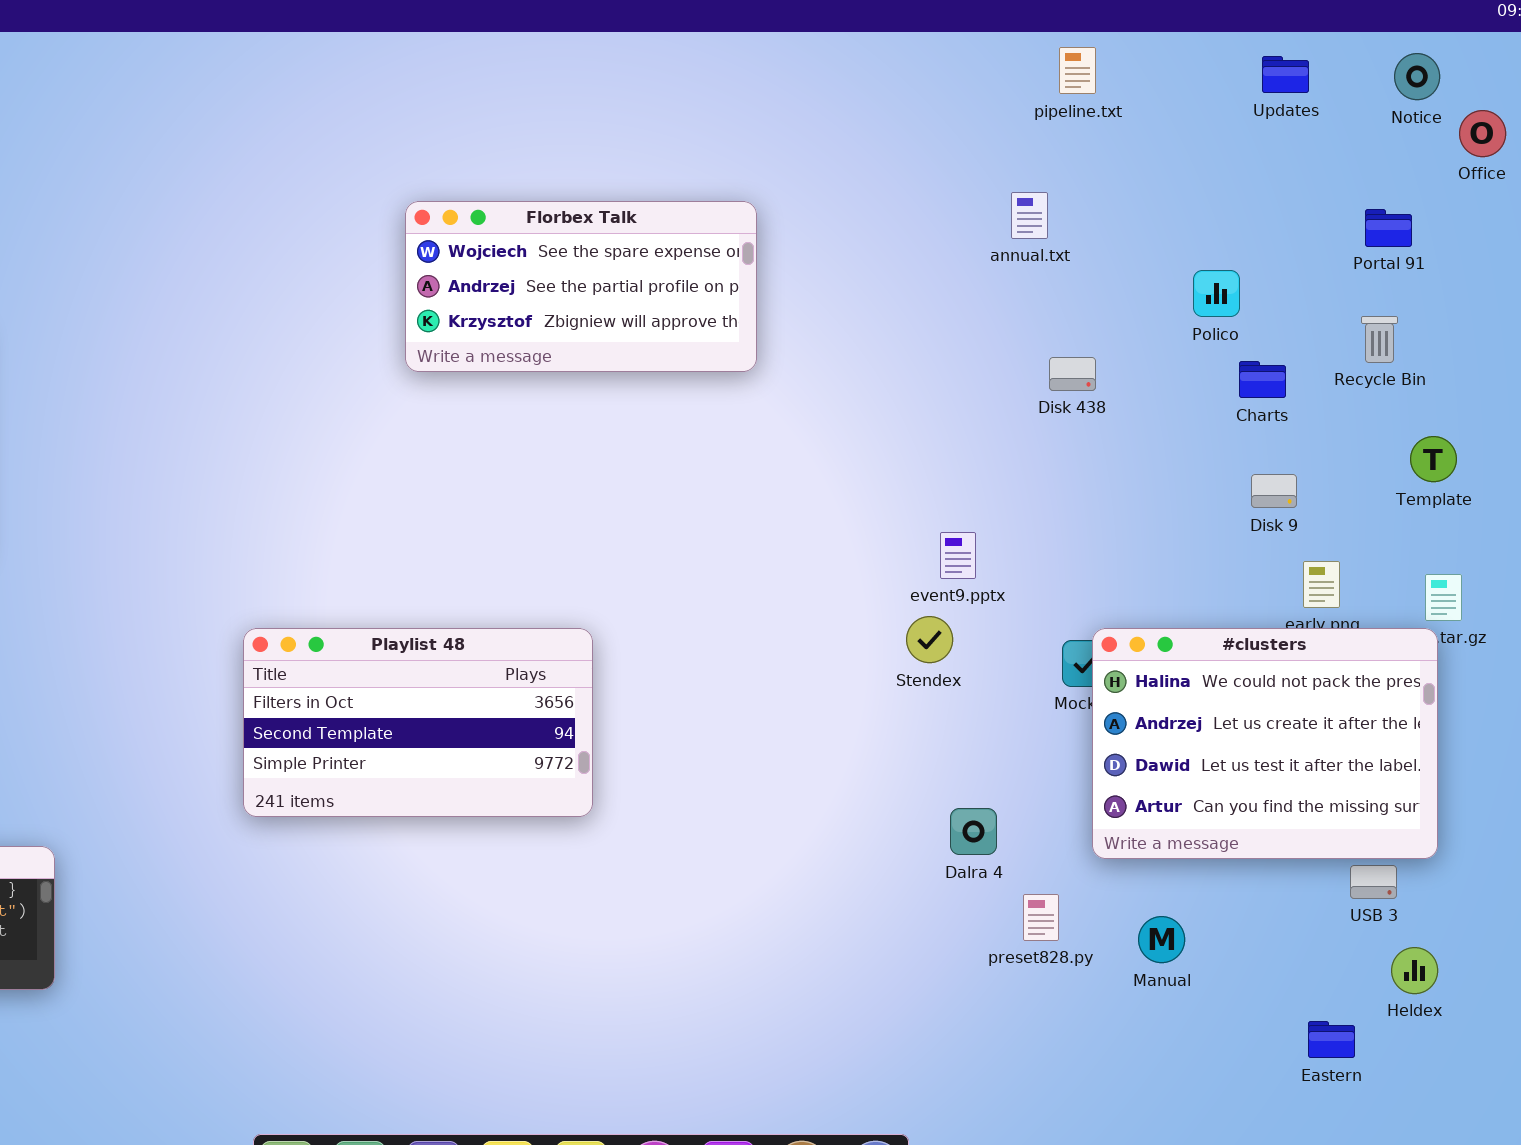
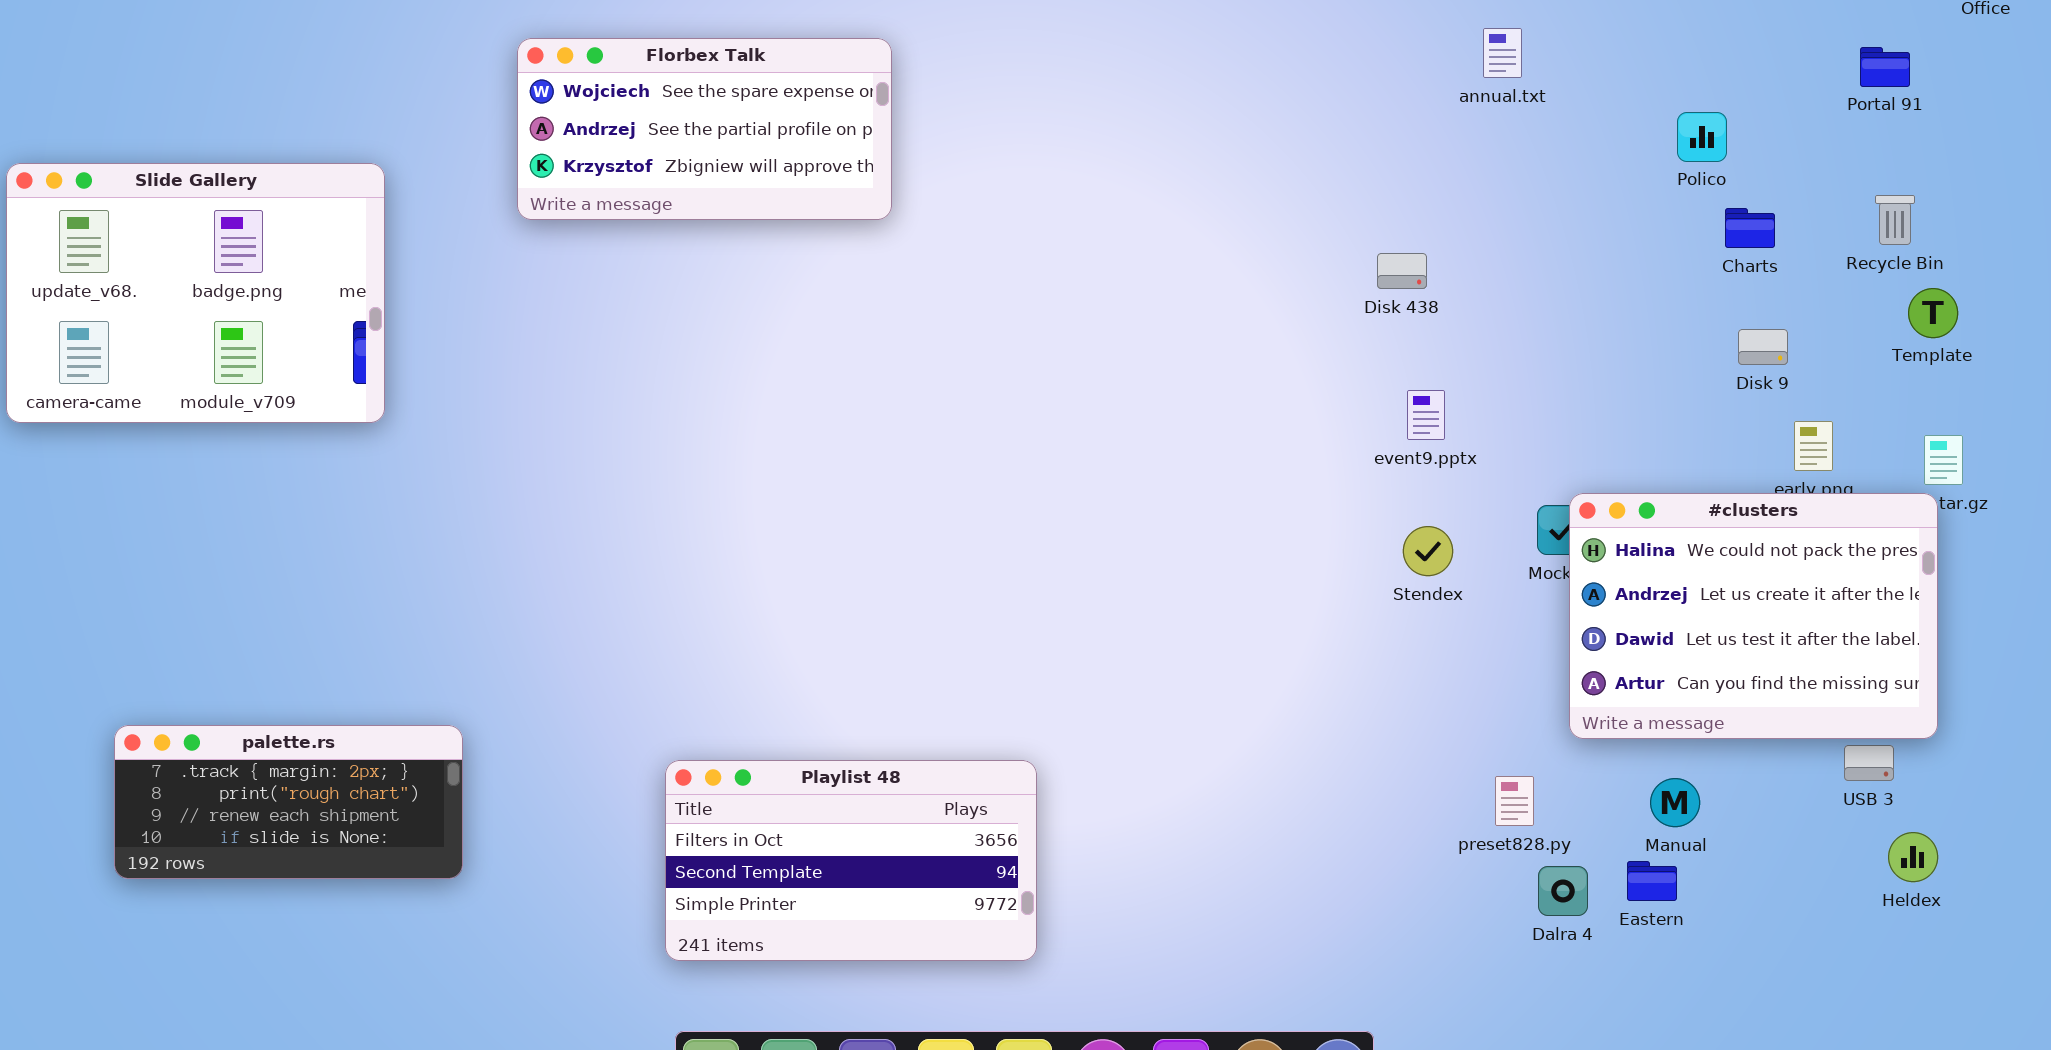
Florbex Talk: [405,201,757,372] -> [517,38,892,220], moved
Recycle Bin: [1361,316,1398,363] -> [1875,195,1915,245], moved
Disk 438: [1049,357,1096,391] -> [1377,253,1427,289], moved
Stendex: [906,616,953,663] -> [1403,526,1453,576], moved
Playlist 48: [243,628,593,817] -> [665,760,1037,961], moved
Dalra 4: [950,808,997,855] -> [1538,866,1588,916], moved
Manual: [1138,916,1185,963] -> [1650,778,1700,827], moved
Eastern: [1308,1021,1355,1058] -> [1627,861,1677,901], moved

